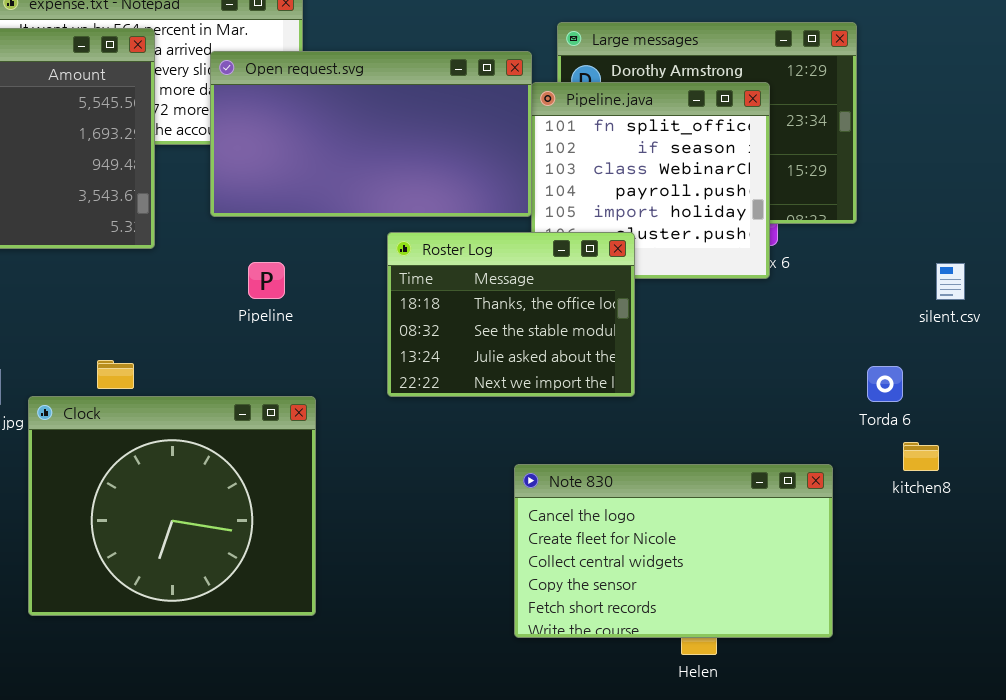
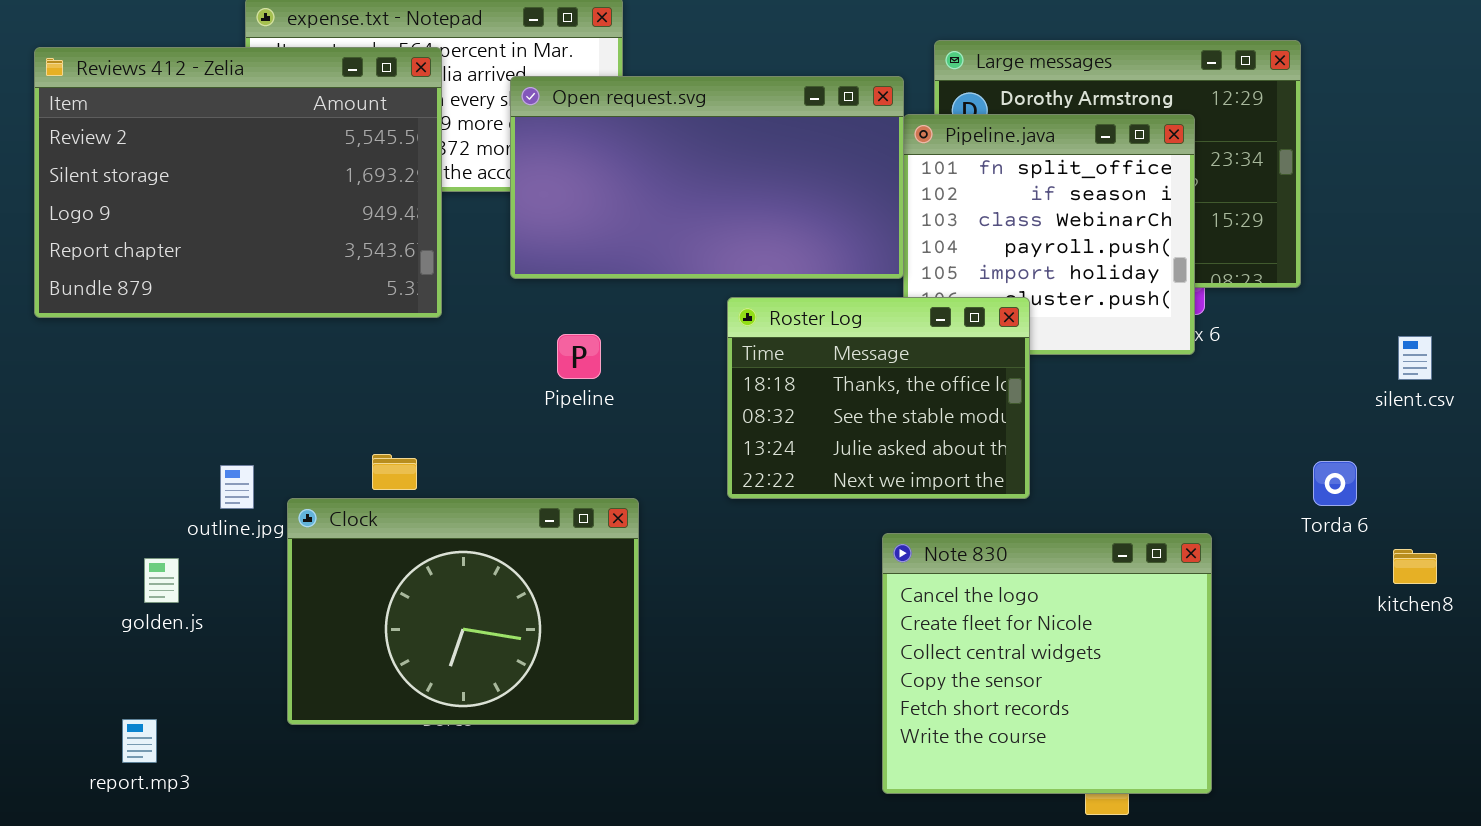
Clock: [28,396,316,616] -> [287,498,639,725], resized
kitchen8: [903,442,939,471] -> [1393,549,1437,584], moved
Note 830: [514,464,833,638] -> [882,533,1212,794], resized

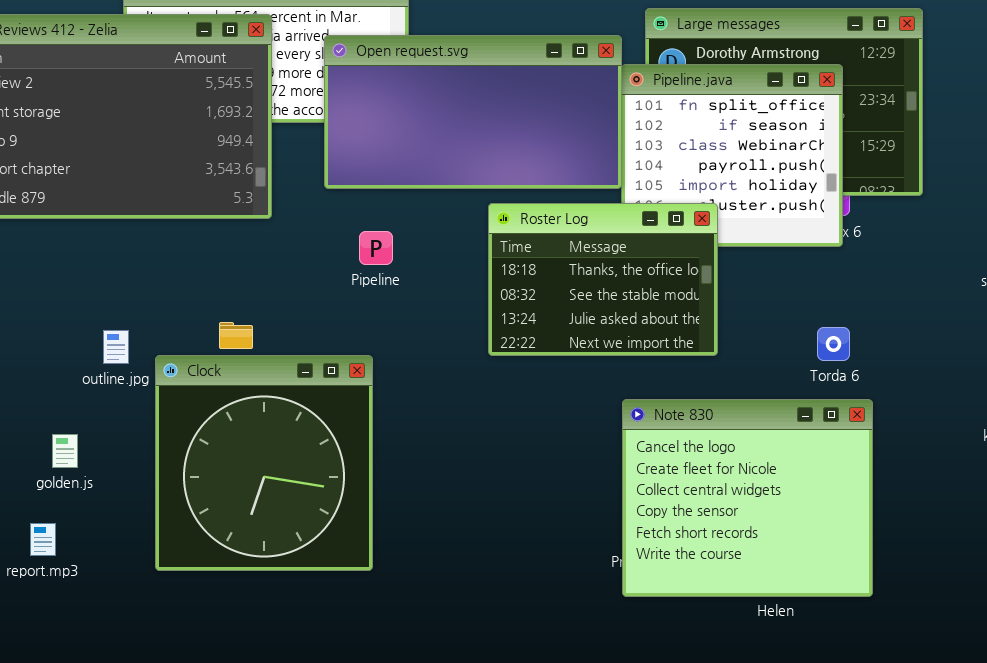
Torda 6: [1313,461,1357,506] -> [817,327,850,361], moved
Clock: [287,498,639,725] -> [155,355,373,571], resized
Note 830: [882,533,1212,794] -> [622,399,873,597], moved
golden.js: [144,558,179,603] -> [52,434,78,468], moved

